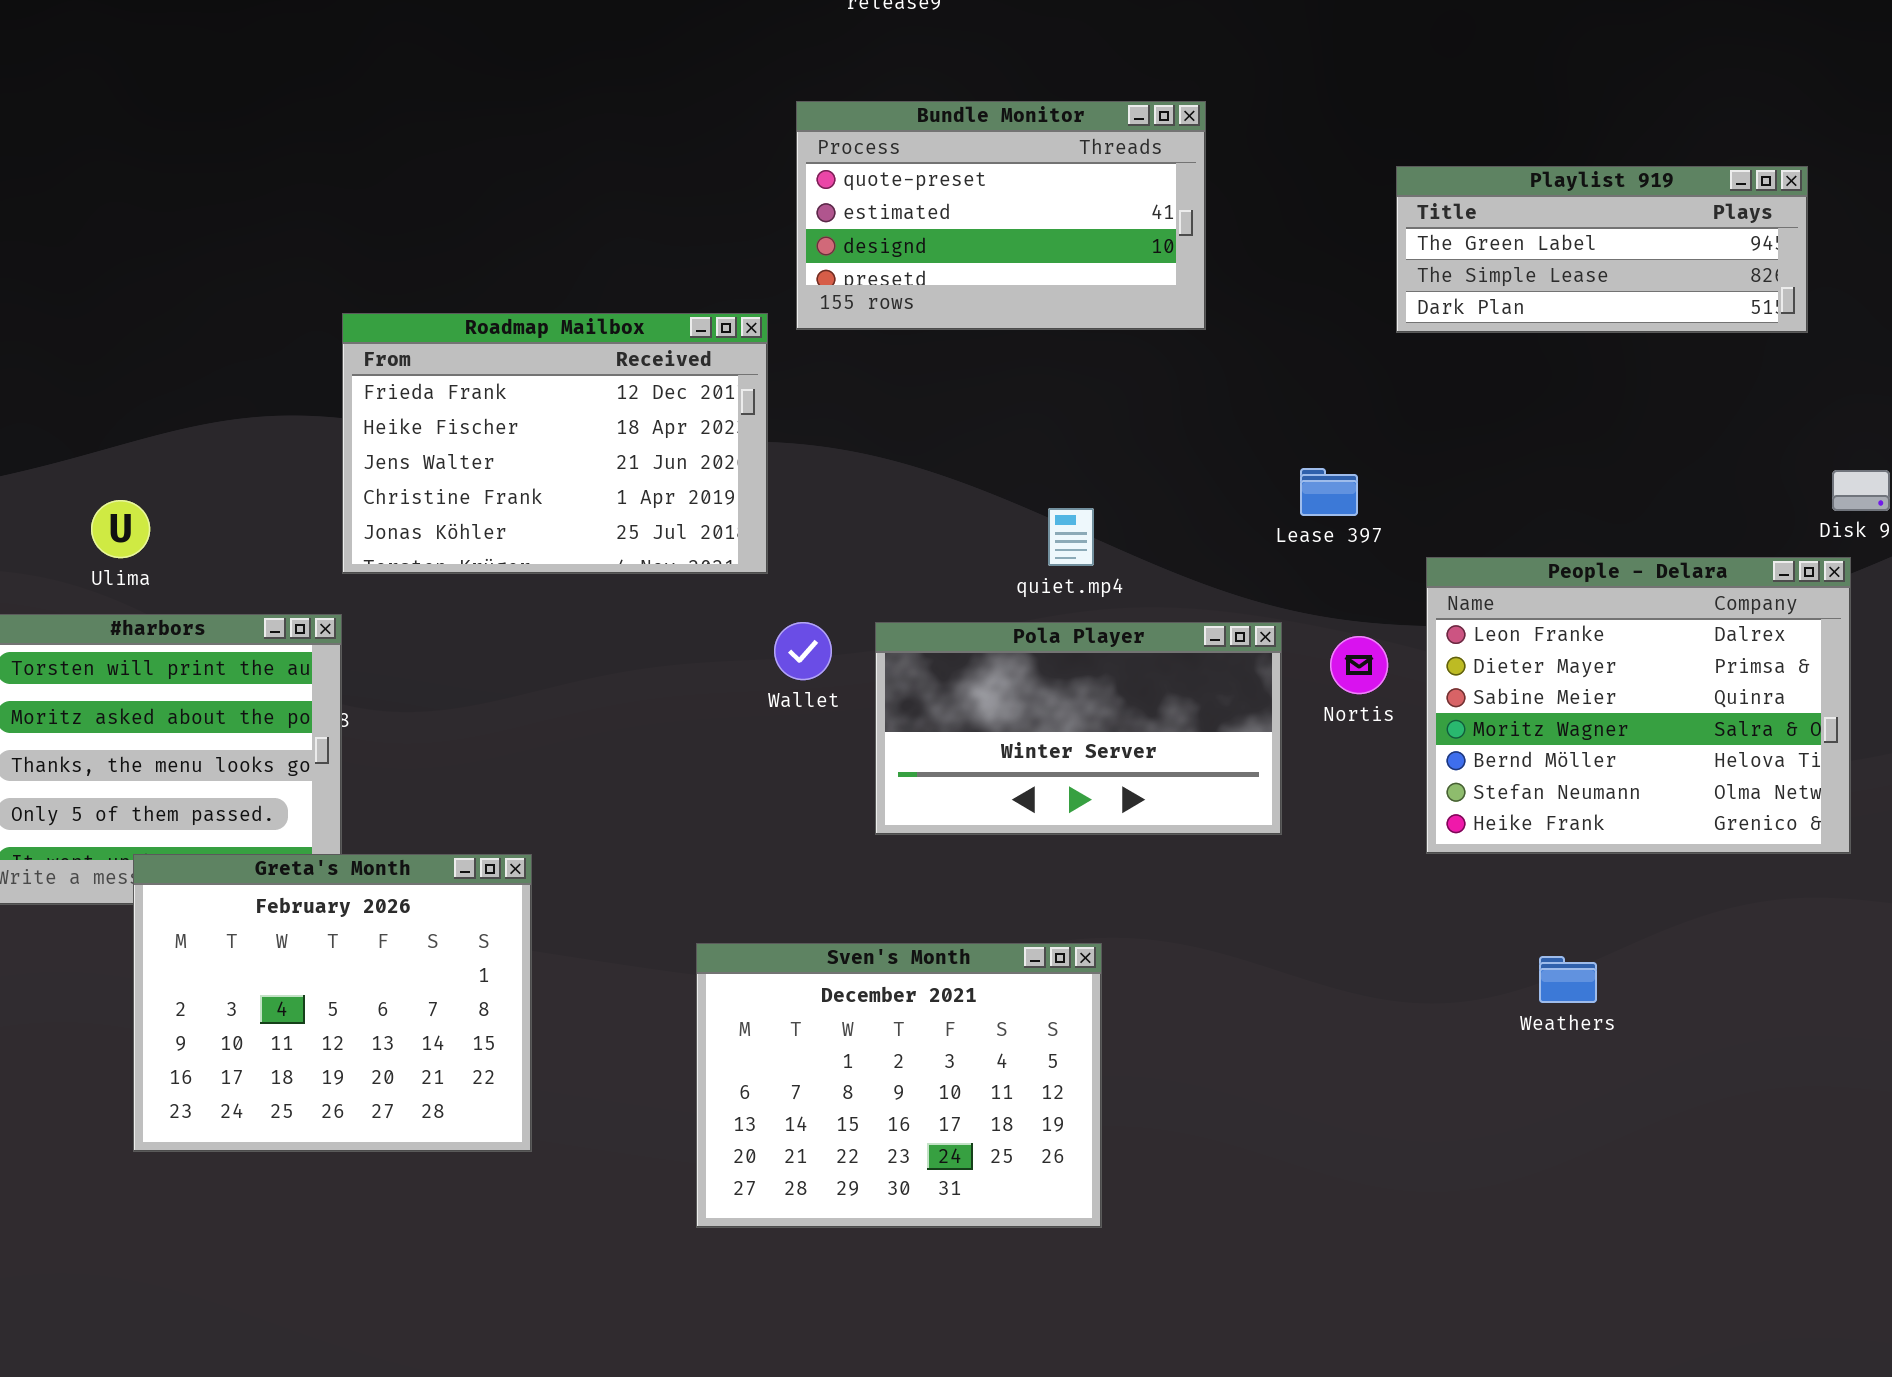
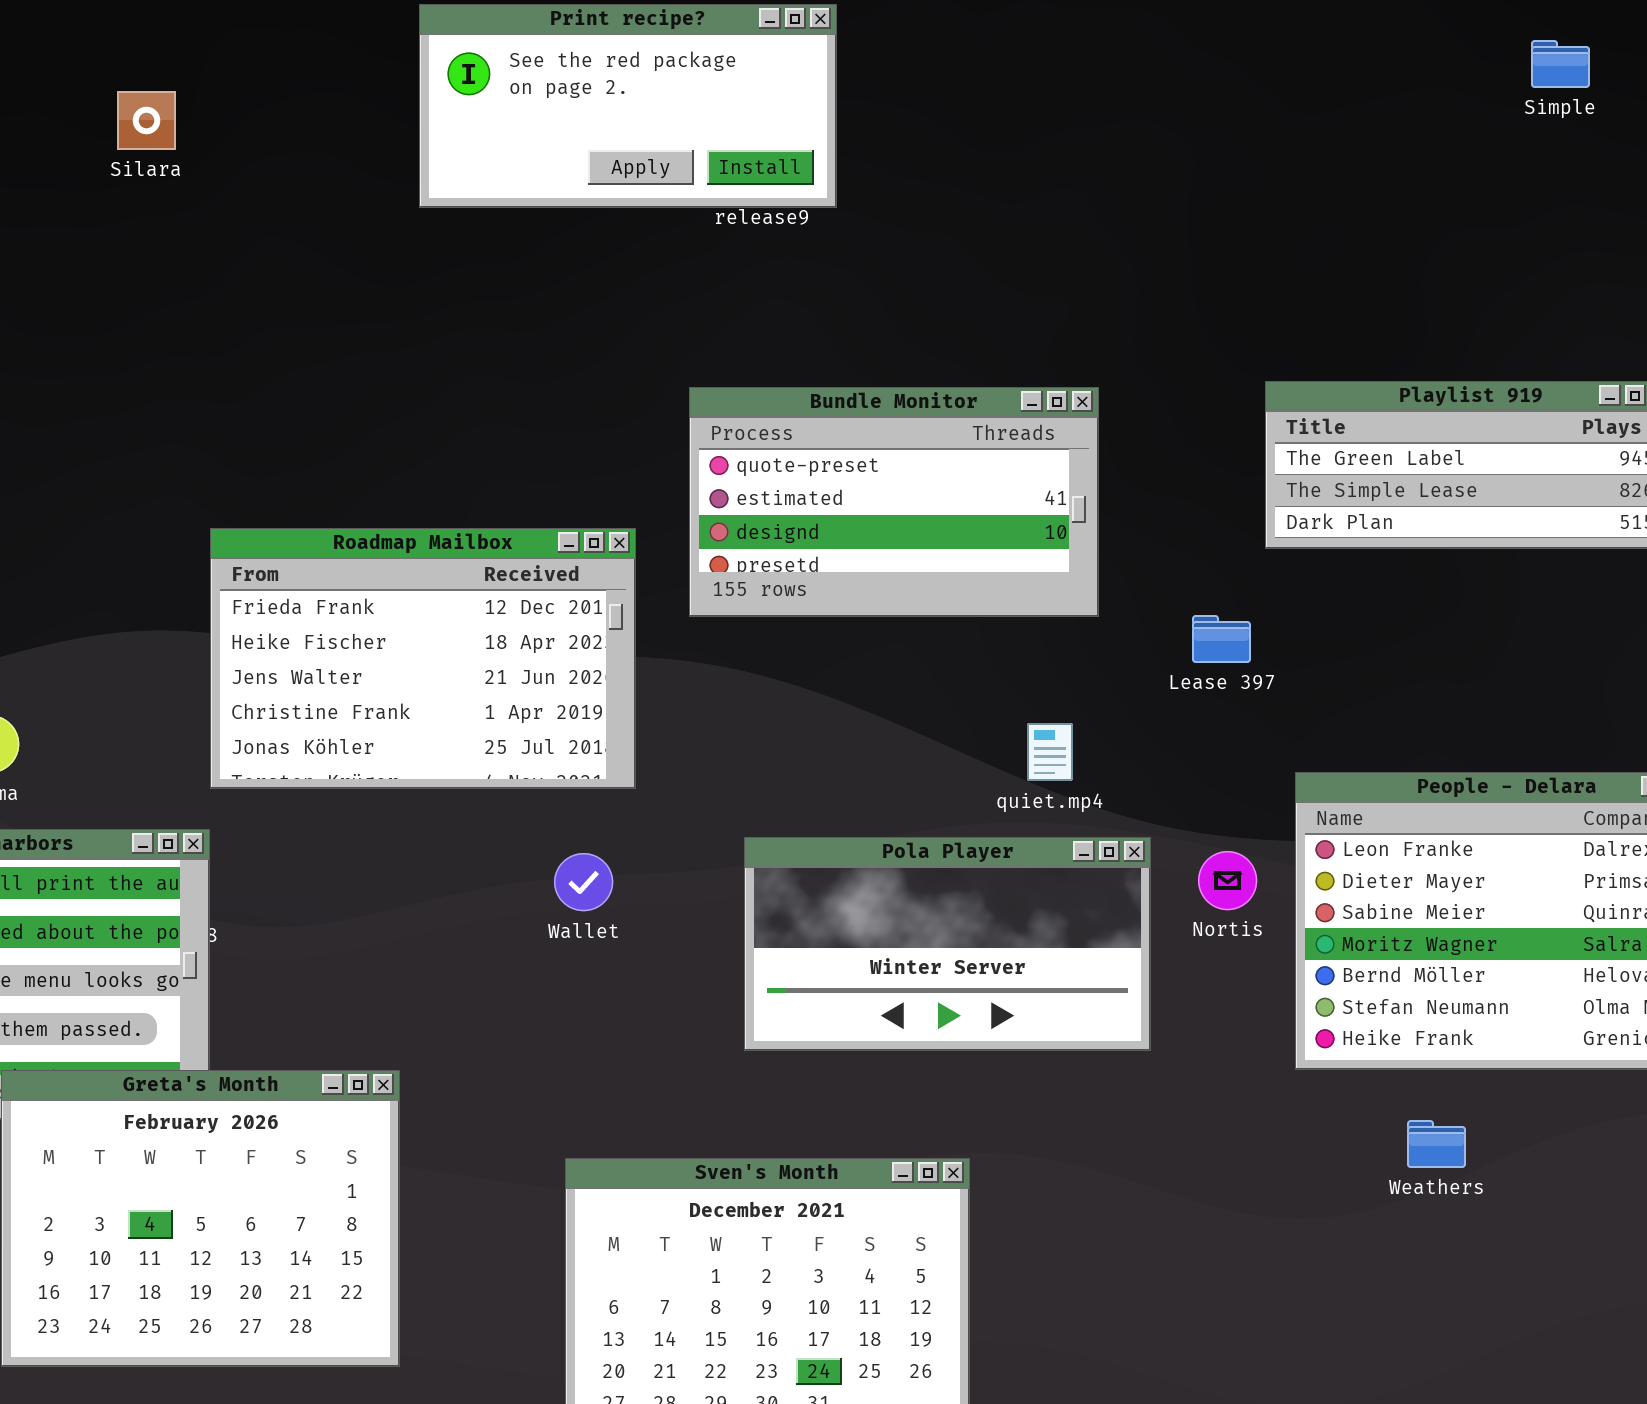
Bundle Monitor: [796,101,1206,330] -> [689,387,1099,617], moved
Lease 397: [1300,468,1358,516] -> [1192,615,1251,663], moved
quiet.mp4: [1048,508,1094,566] -> [1027,723,1073,781], moved
Wallet: [774,622,832,680] -> [554,853,613,911], moved
Weathers: [1539,956,1597,1003] -> [1407,1120,1466,1168], moved

